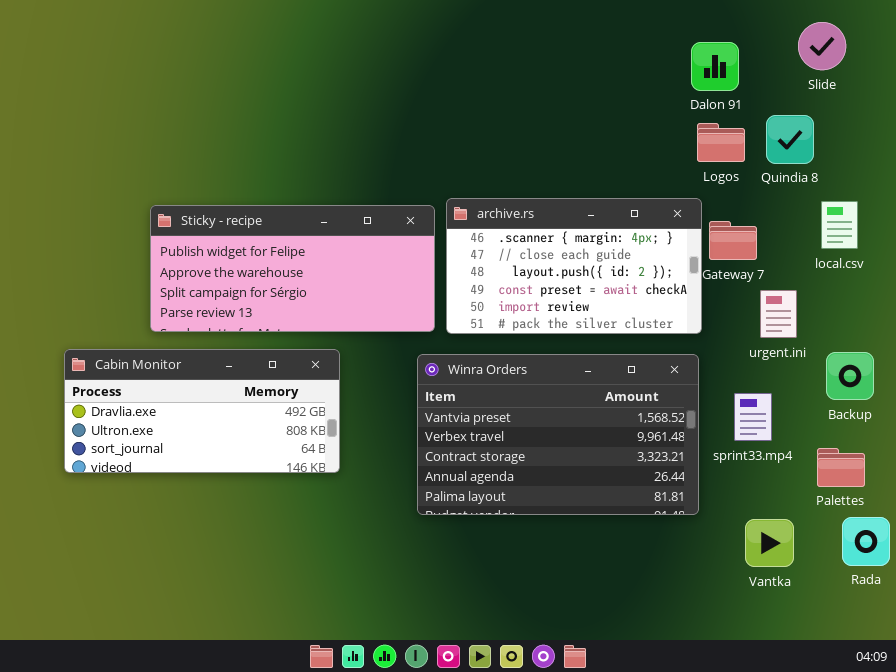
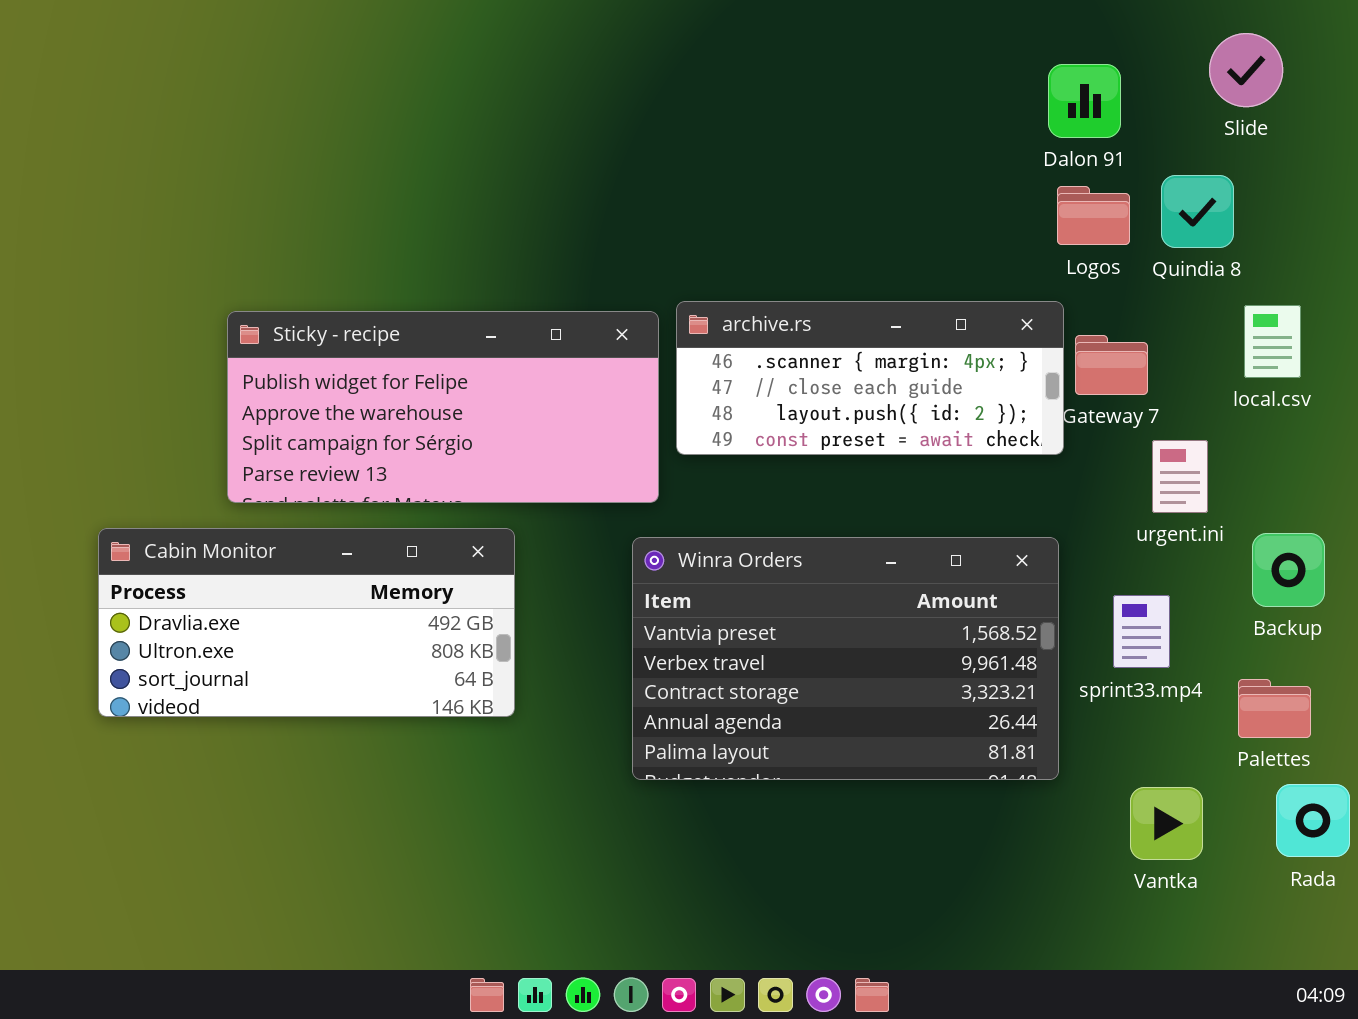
archive.rs: [446,198,702,334] -> [676,301,1064,455], resized

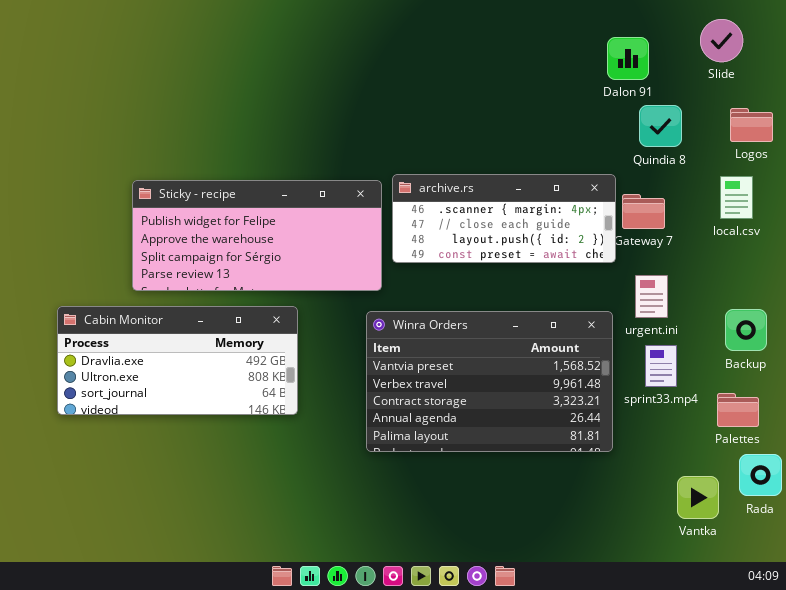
Quindia 8: [1161,175,1234,248] -> [639,105,682,147], moved
Logos: [1057,186,1130,245] -> [730,108,773,142], moved
urgent.ini: [1152,440,1208,513] -> [635,275,668,318], moved
Vantka: [1130,787,1203,860] -> [677,476,719,519], moved

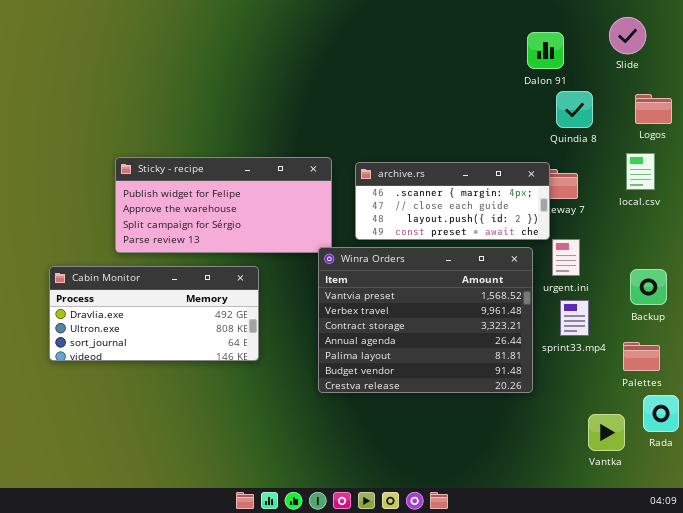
archive.rs: [392,174,616,263] -> [355,162,550,240], moved
Winra Orders: [366,311,613,452] -> [318,247,533,393], resized

